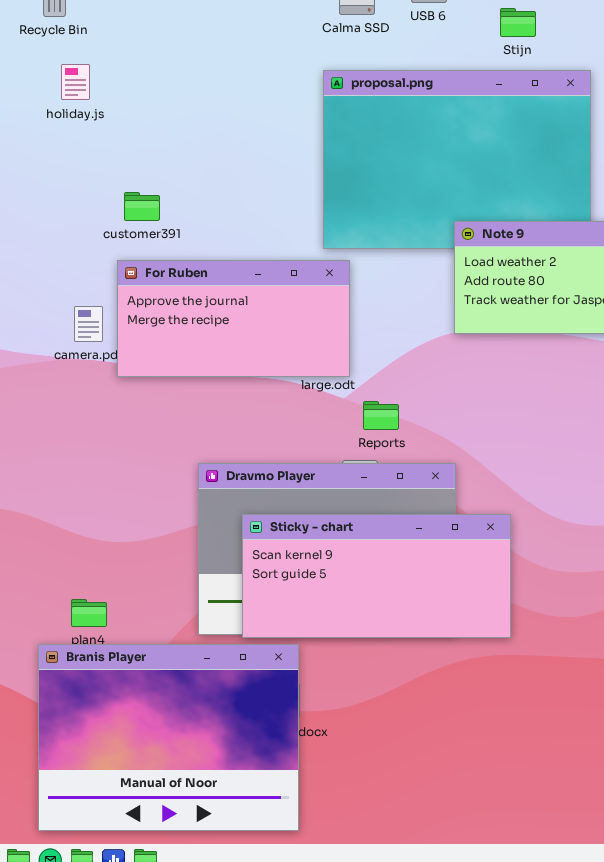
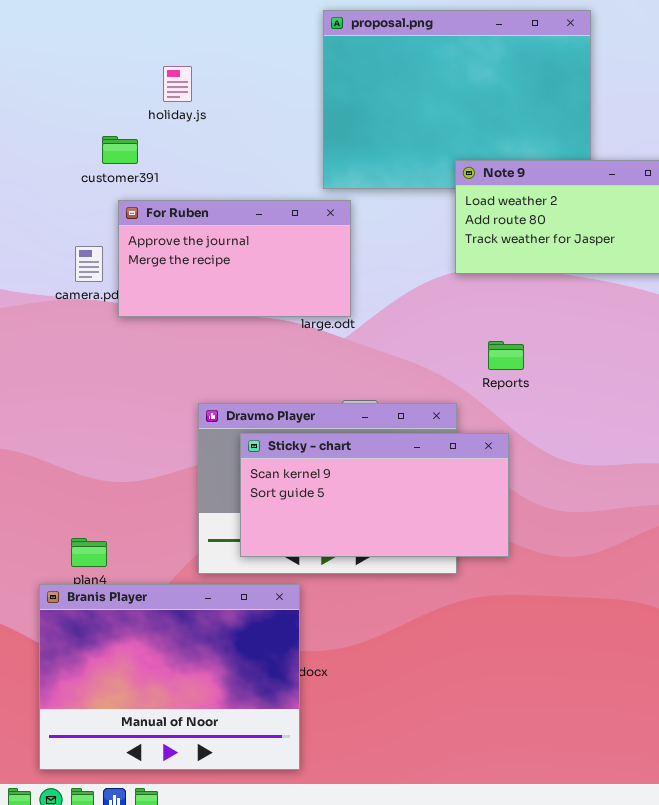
holiday.js: [61,64,90,100] -> [163,66,192,102], moved
customer391: [124,192,160,221] -> [102,136,138,164], moved
Reports: [363,401,399,430] -> [488,341,524,370], moved
Sticky - chart: [242,514,511,638] -> [240,433,509,557], moved

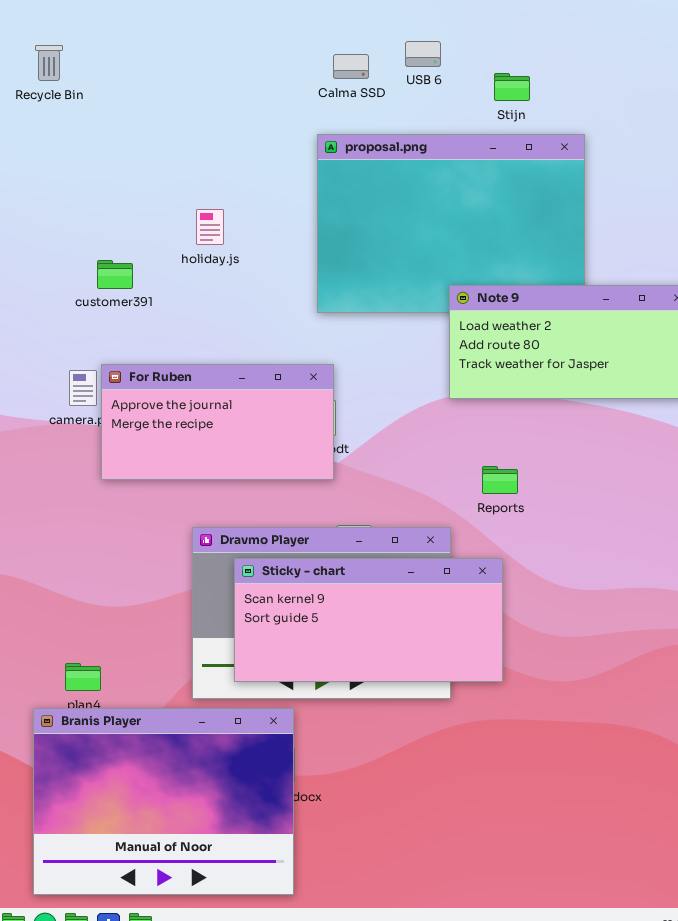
holiday.js: [163,66,192,102] -> [196,209,224,245], moved
For Ruben: [118,200,351,317] -> [101,364,334,480], moved

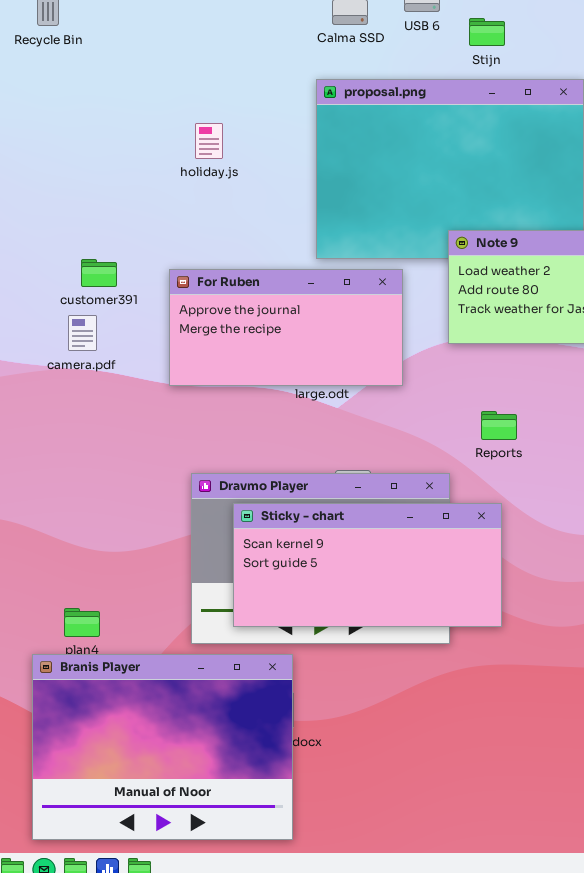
Stijn: [494,73,530,101] -> [469,18,505,46], moved
holiday.js: [196,209,224,245] -> [195,123,223,159], moved
customer391: [97,260,133,289] -> [81,259,117,287], moved
For Ruben: [101,364,334,480] -> [169,269,403,386], moved

